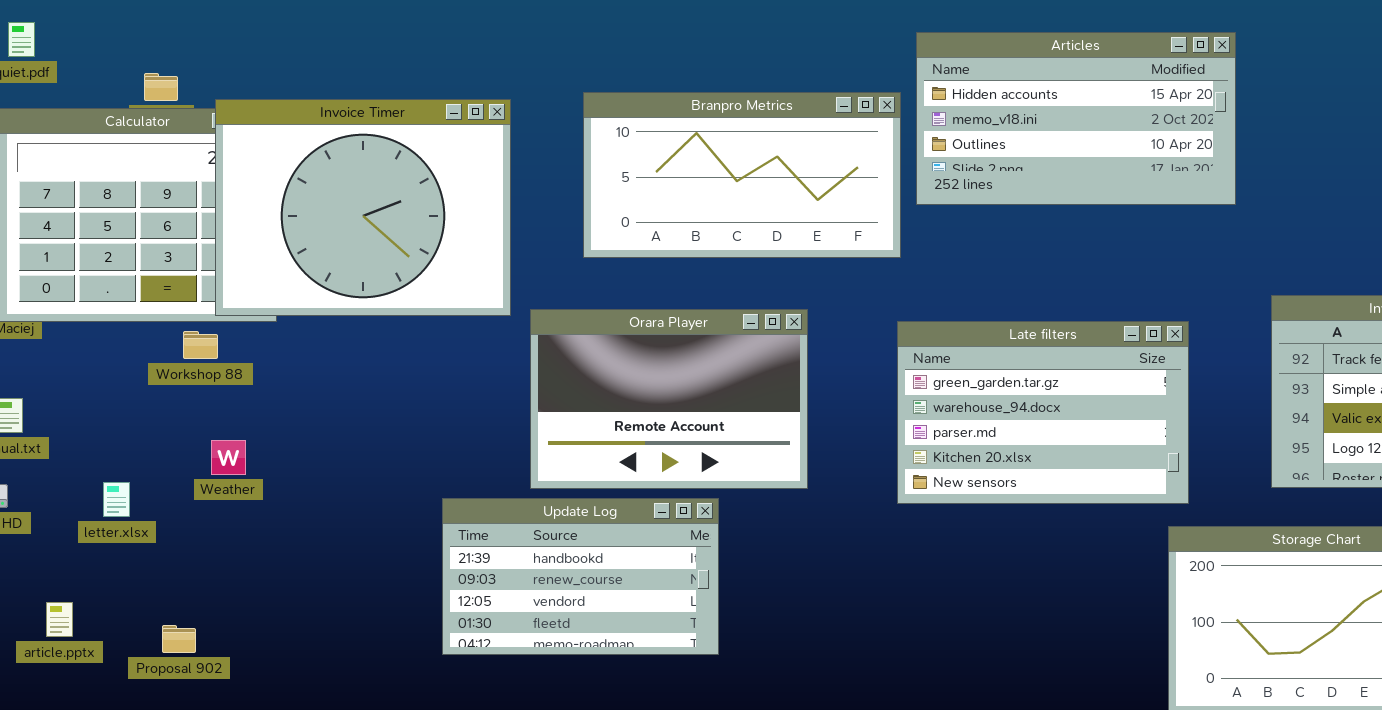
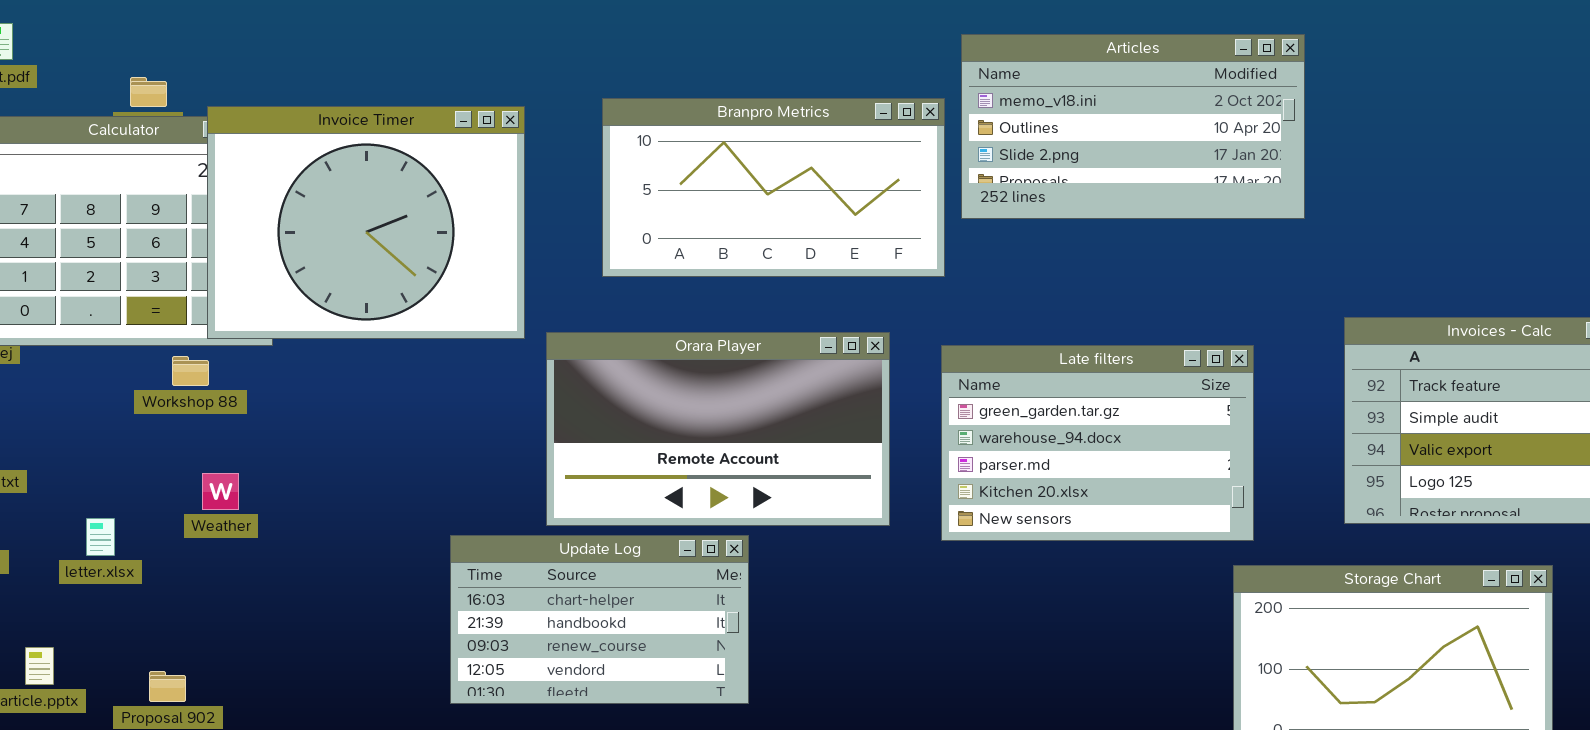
Articles: [916,32,1236,205] -> [961,34,1305,219], scrolled down 1 row
Orara Player: [530,309,808,489] -> [546,332,890,526], resized
Update Log: [442,498,719,655] -> [450,535,749,704], scrolled up 1 row

